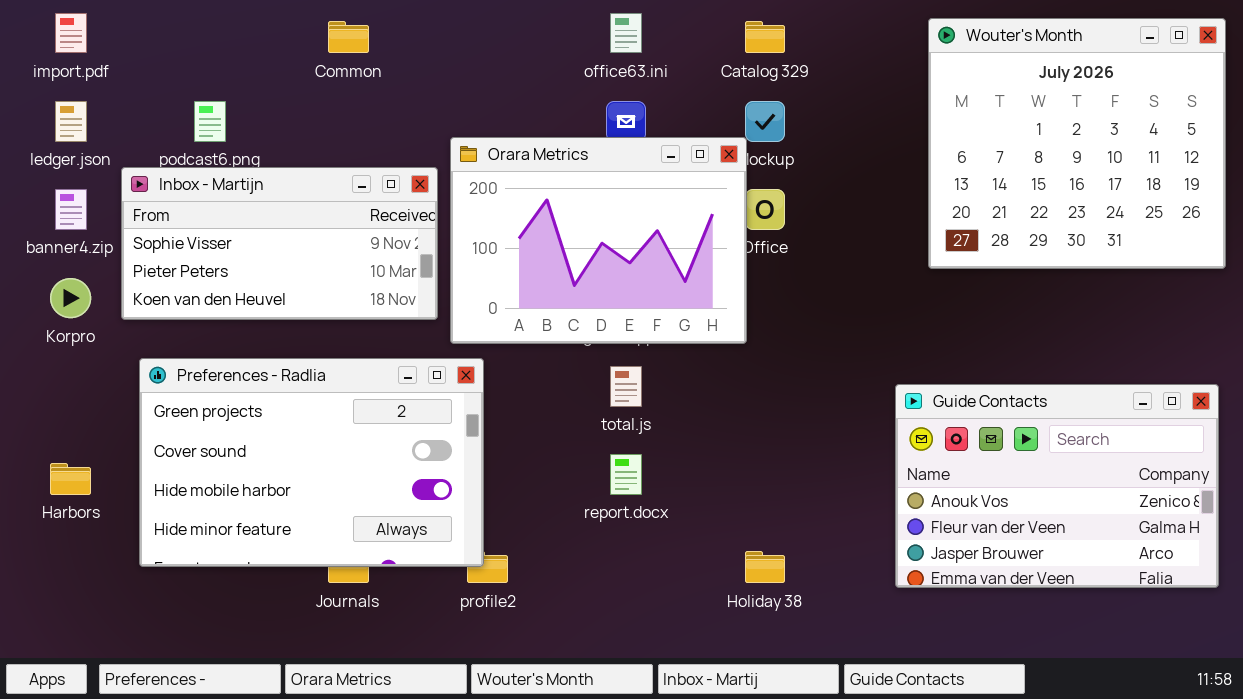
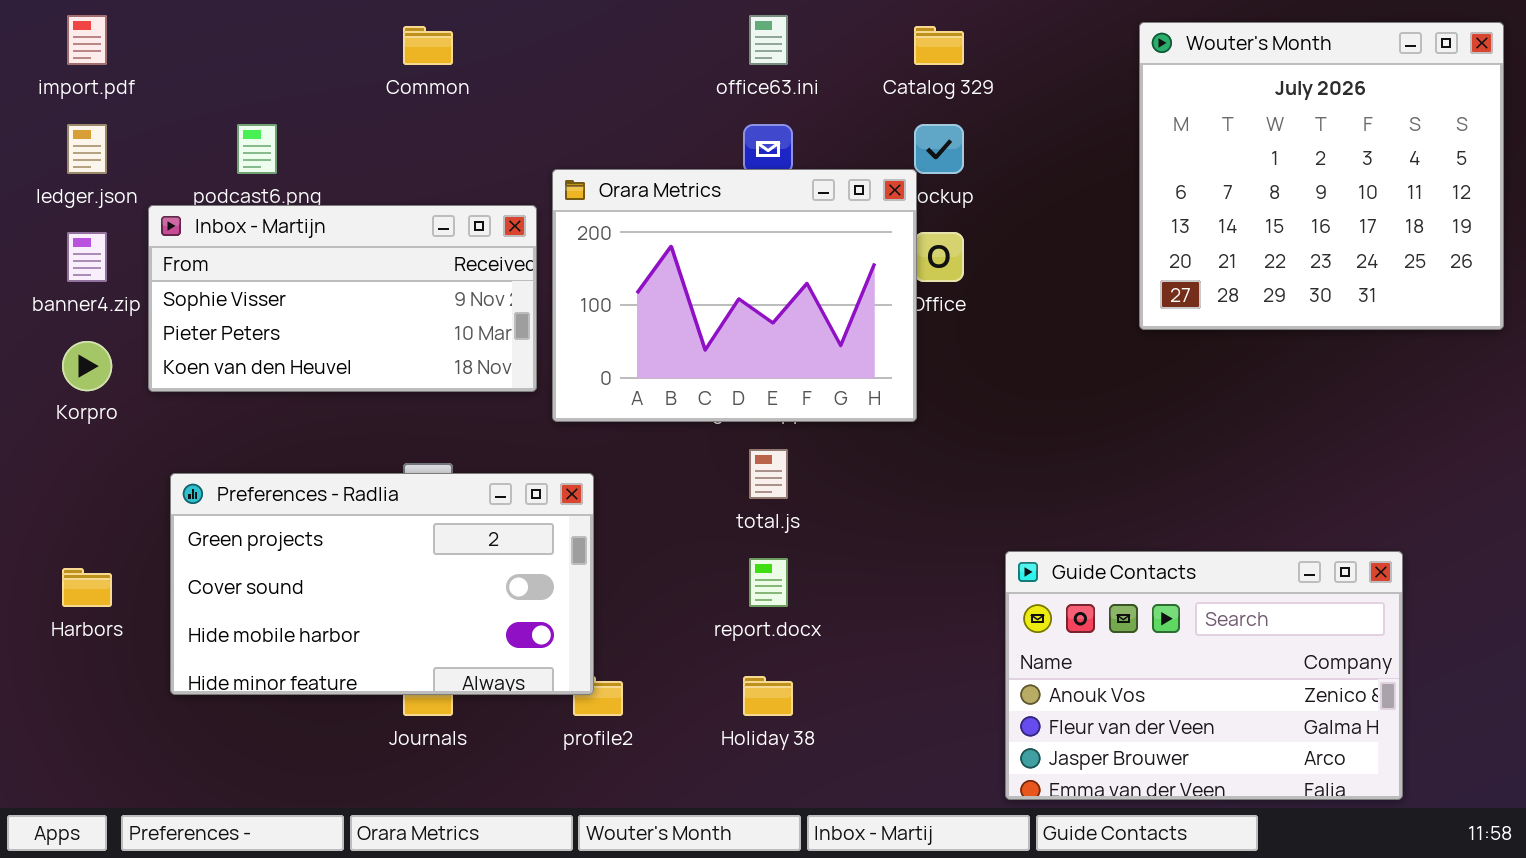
Preferences - Radlia: [139,358,484,567] -> [170,473,594,695], resized
Guide Contacts: [895,384,1219,588] -> [1005,551,1403,800], moved
Holiday 38: [745,551,785,583] -> [743,676,793,716], moved

